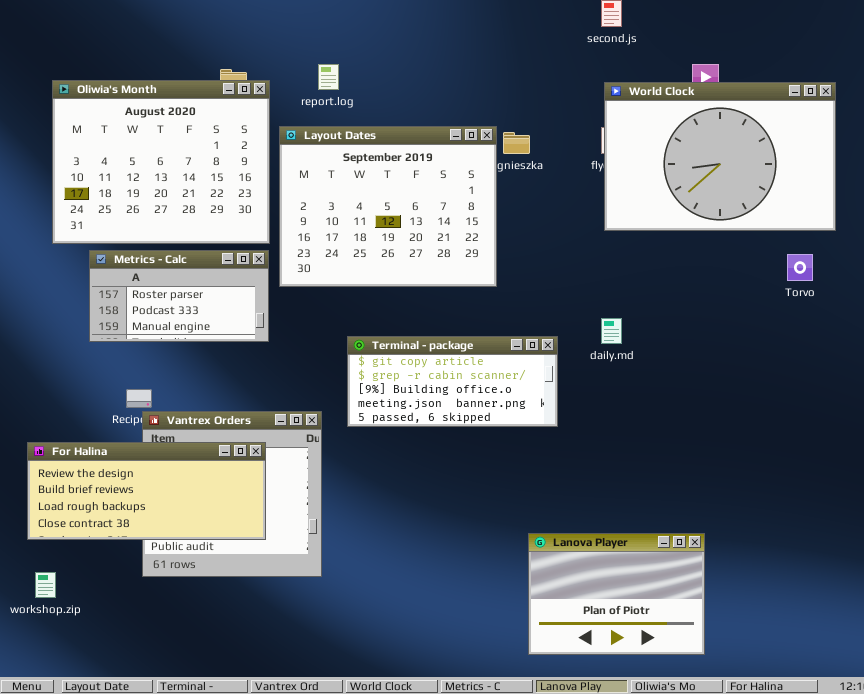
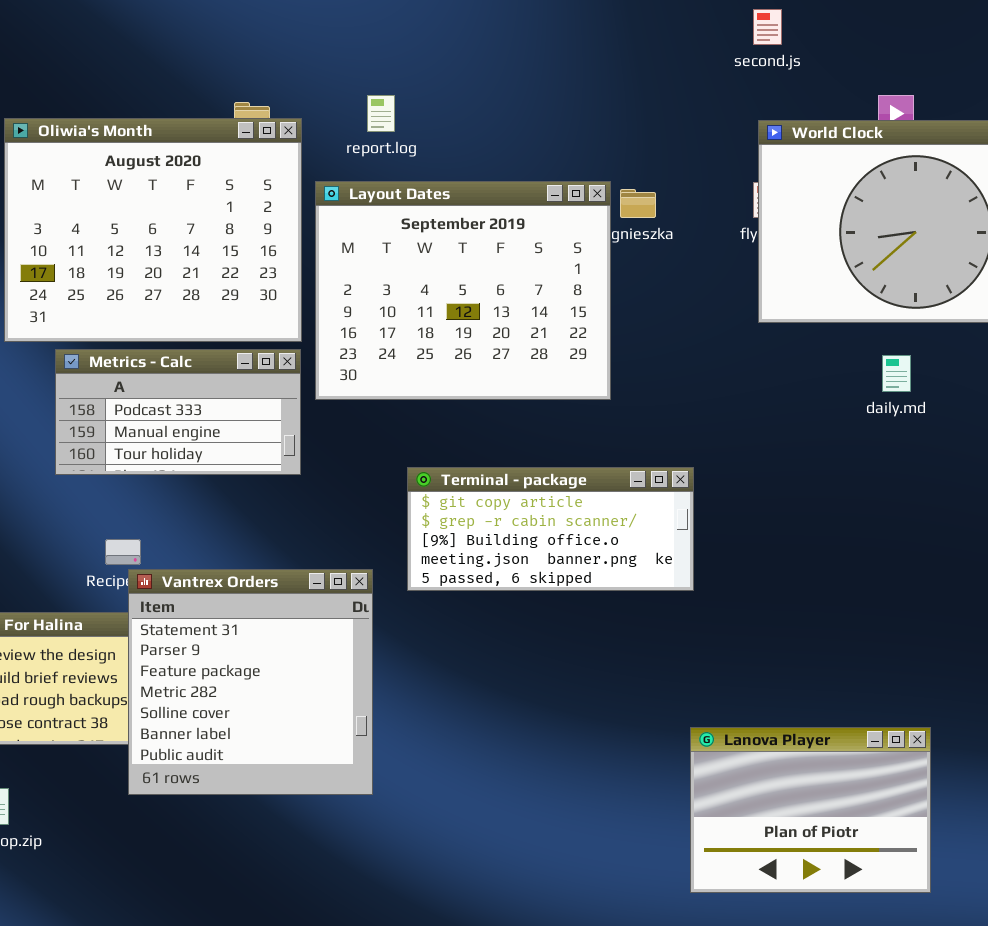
Metrics - Calc: [89,250,269,342] -> [55,349,301,475], scrolled down 1 row
daily.md: [601,318,622,344] -> [882,355,911,392], moved
Vantrex Orders: [142,411,322,577] -> [128,569,373,795], raised
Lanova Player: [528,533,705,655] -> [690,727,931,893], moved

